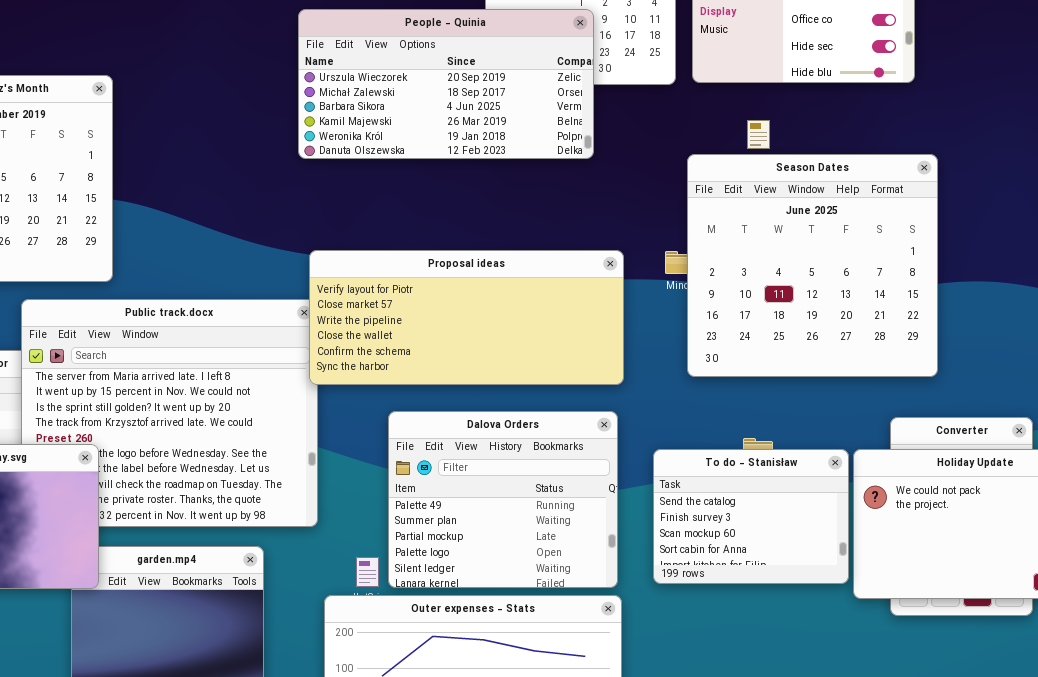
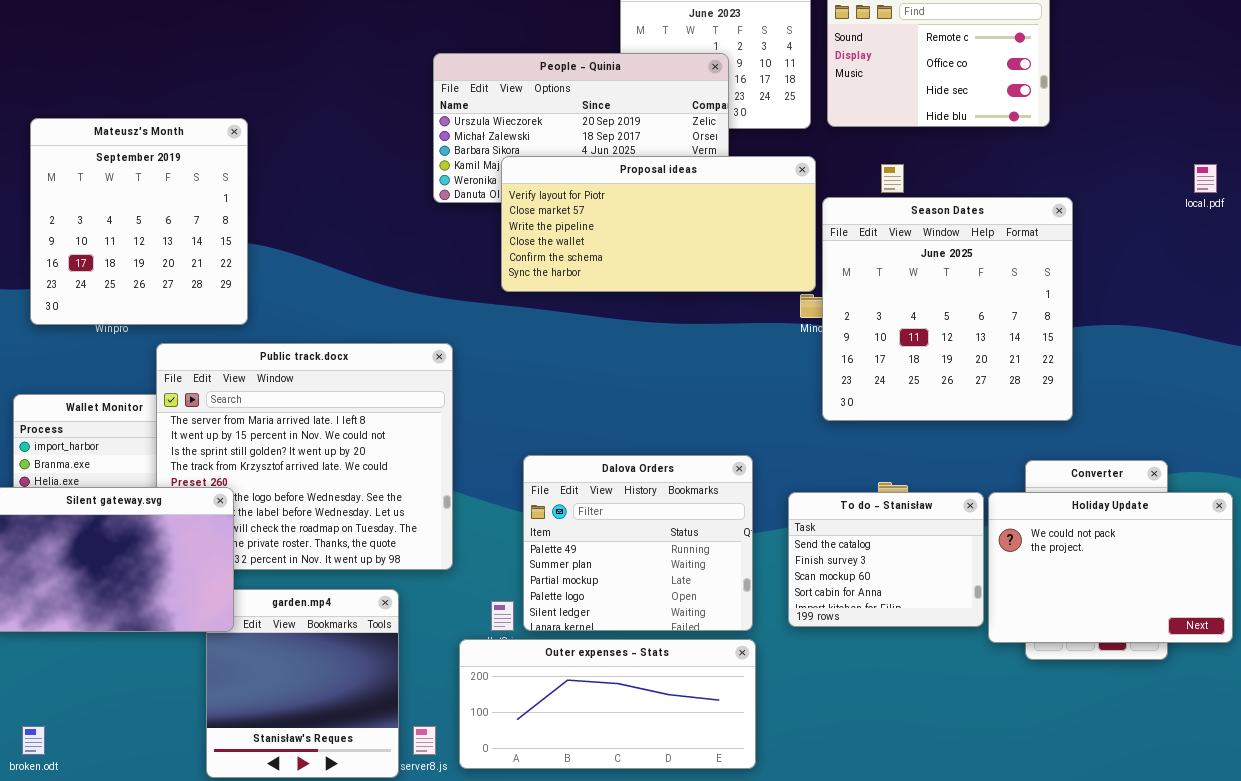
Proposal ideas: [309,250,624,385] -> [501,156,816,292], moved

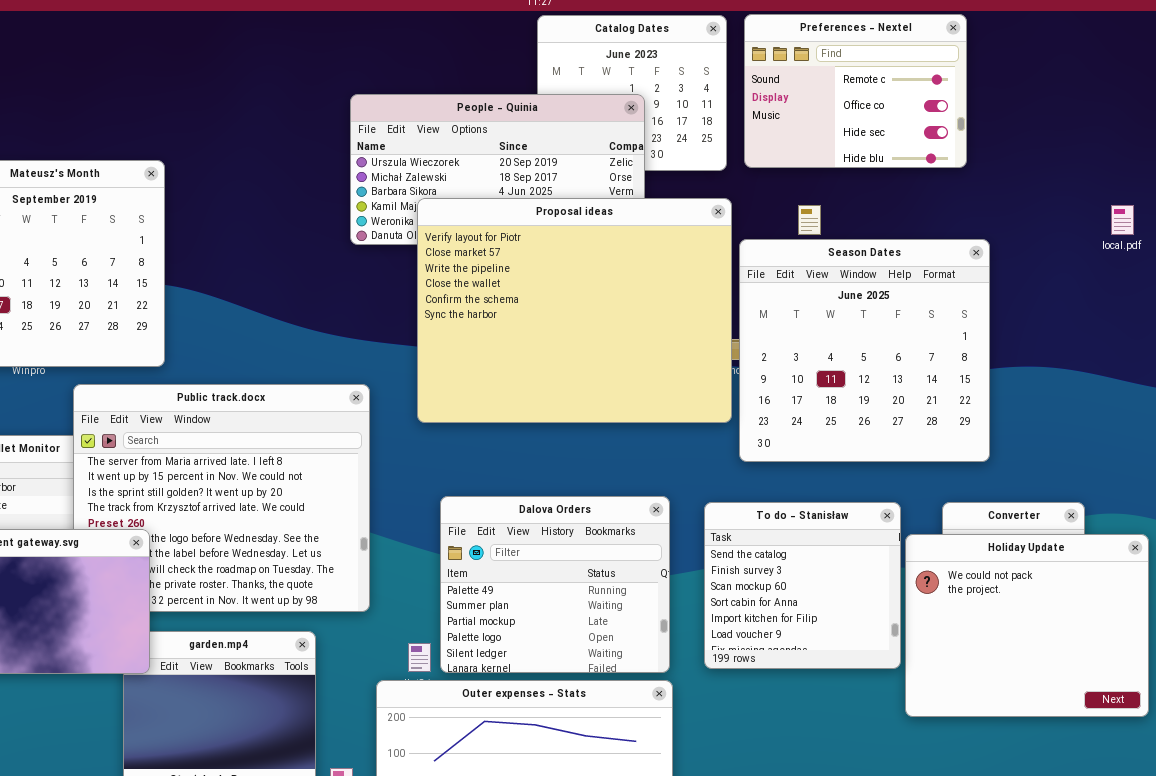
Proposal ideas: [501,156,816,292] -> [417,198,732,423], resized
To do - Stanisław: [788,492,984,627] -> [704,502,901,669], resized
Holiday Update: [988,492,1233,643] -> [905,534,1149,717], resized

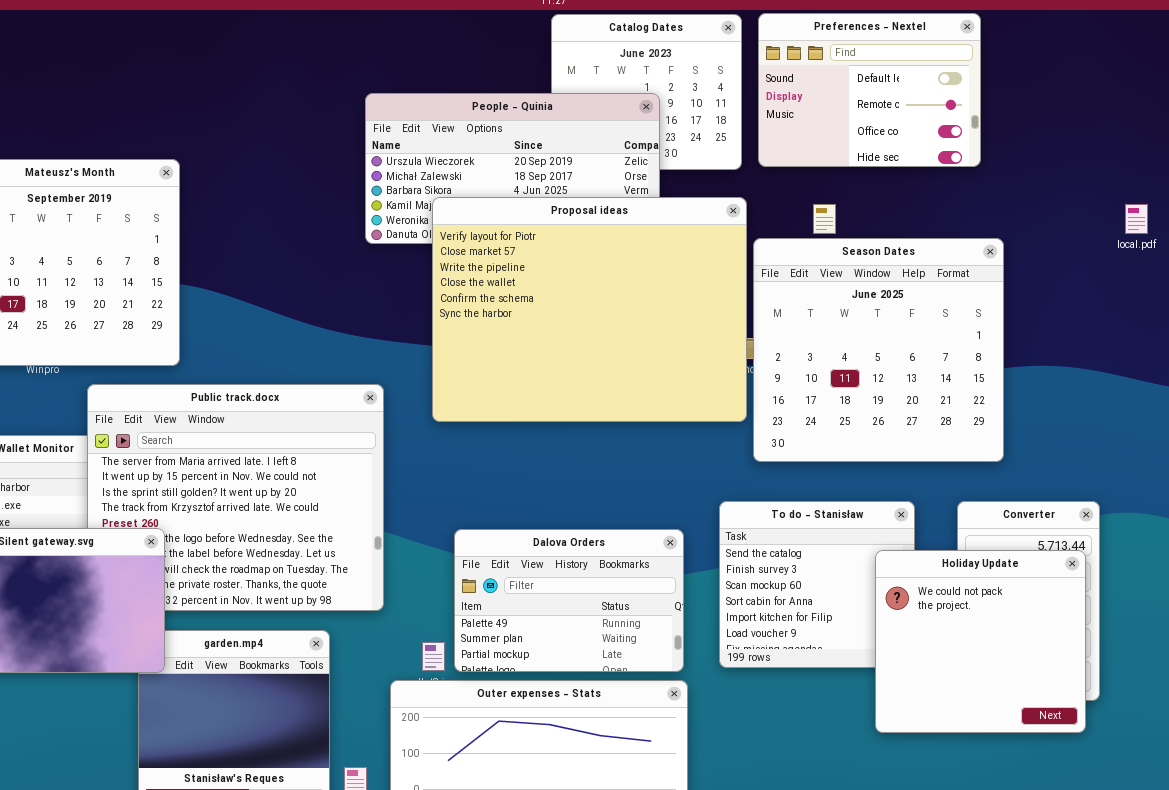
Preferences - Nextel: [744,14,967,168] -> [758,13,981,167], scrolled up 1 row
Dalova Orders: [440,496,670,673] -> [454,529,684,672], resized
Holiday Update: [905,534,1149,717] -> [875,550,1086,733], moved, resized

